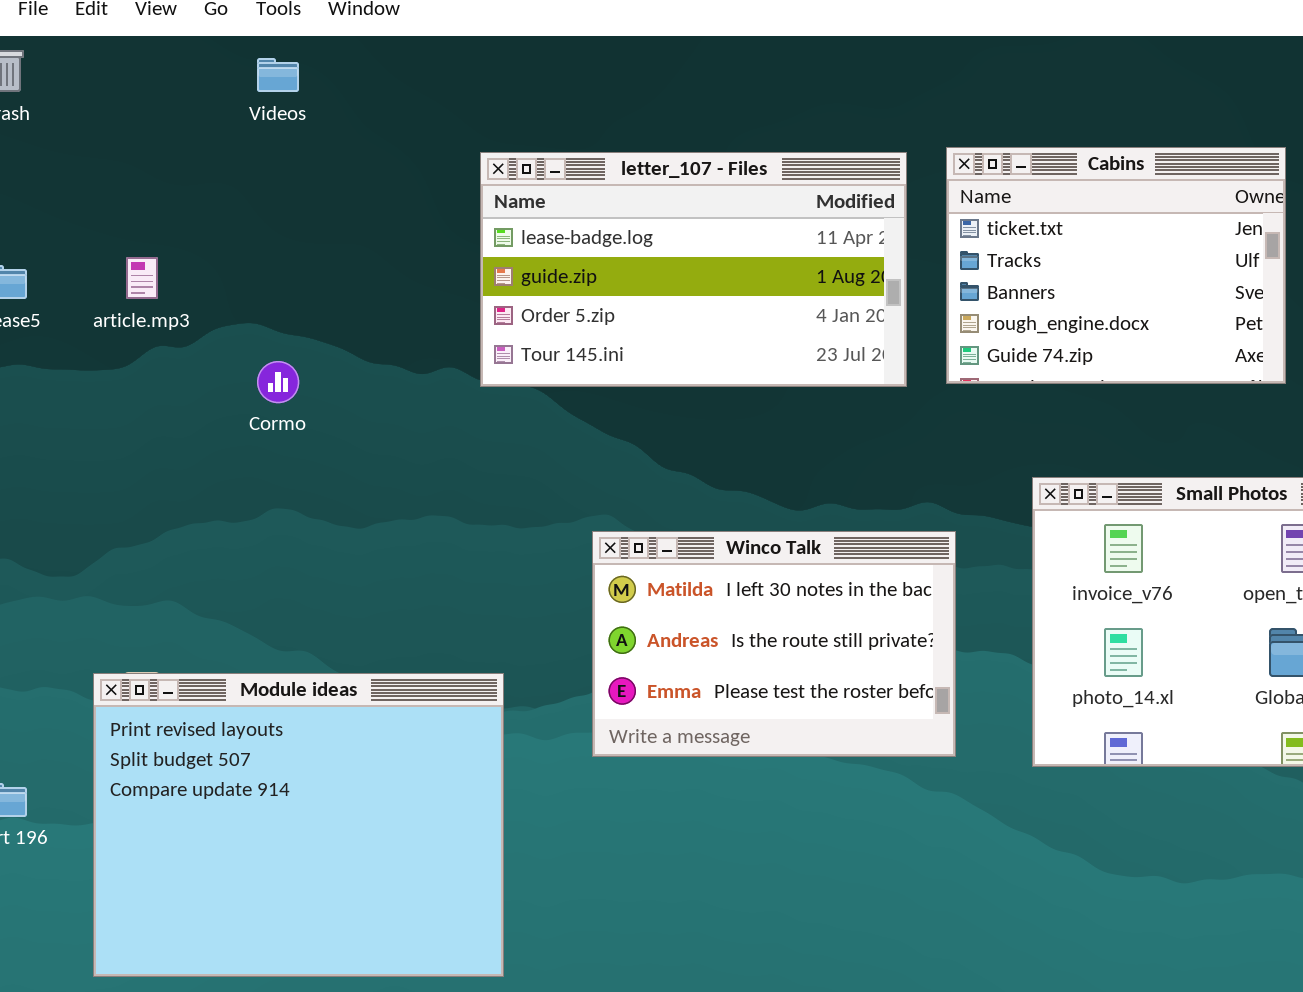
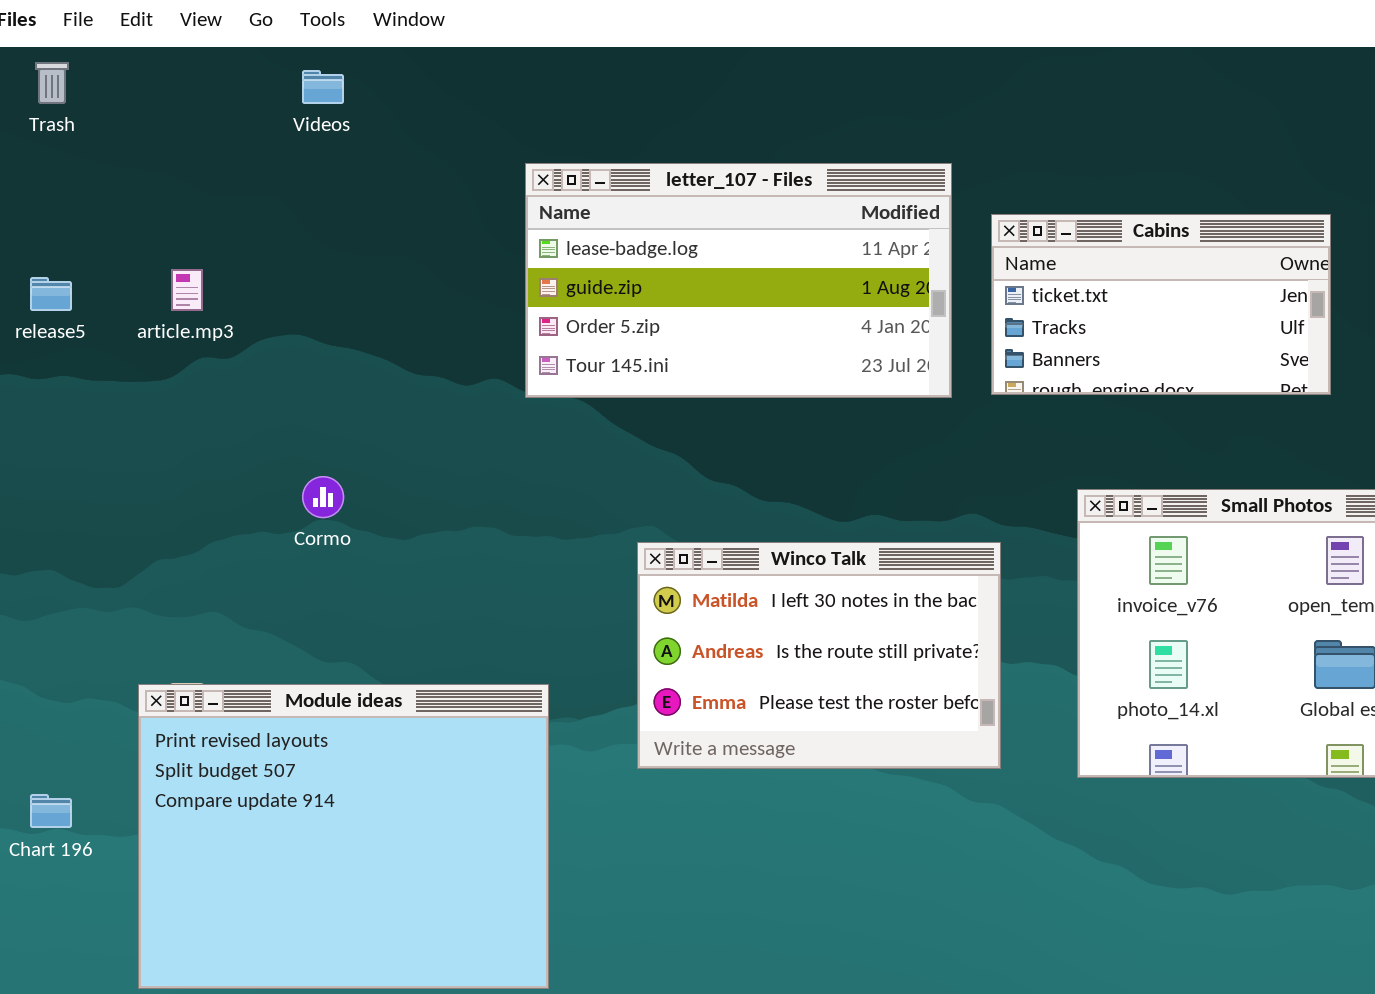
Cabins: [946,147,1286,384] -> [991,214,1331,395], resized
Cormo: [257,361,299,403] -> [302,476,344,518], moved

